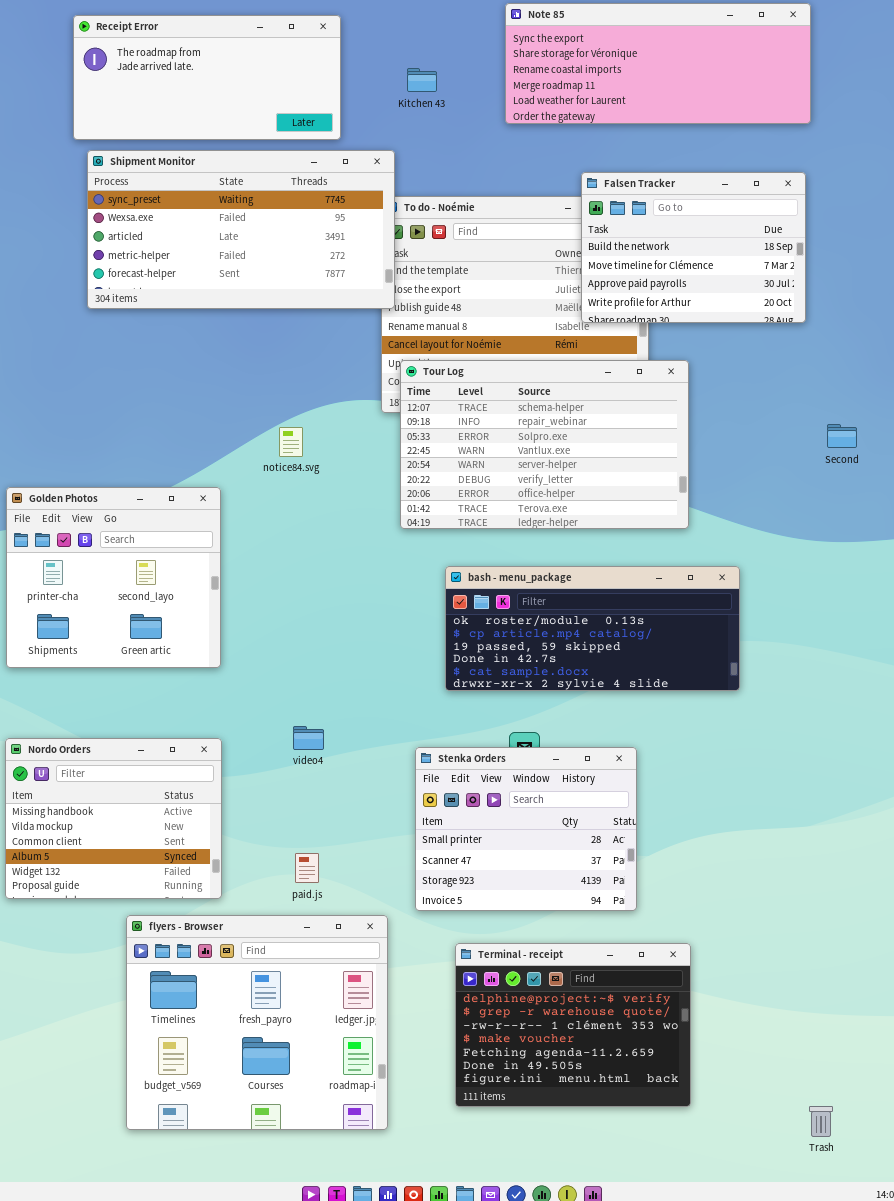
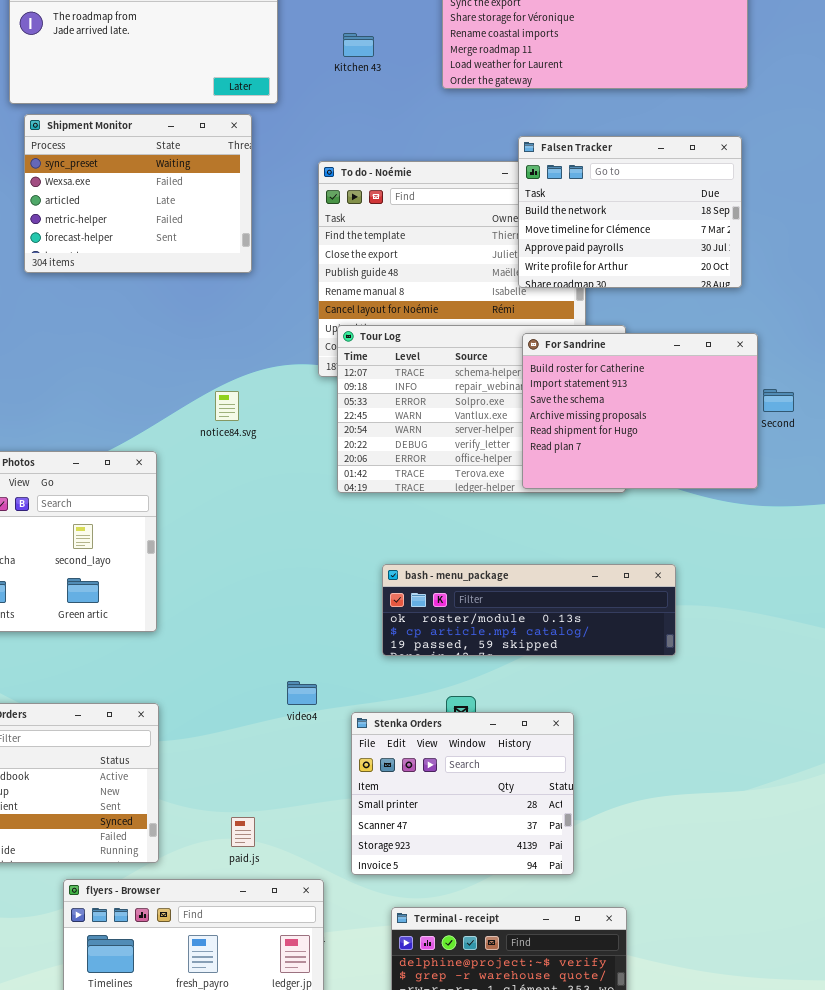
Shipment Monitor: [87,150,395,309] -> [24,114,252,273], resized
For Sandrine: none -> [522,333,758,489], opened
bash - menu_package: [445,566,740,691] -> [382,564,676,656], resized
video4: [293,726,324,750] -> [287,681,317,705], moved

